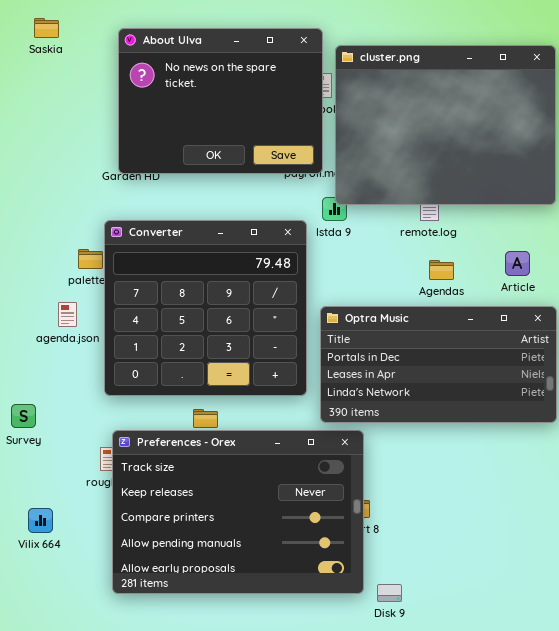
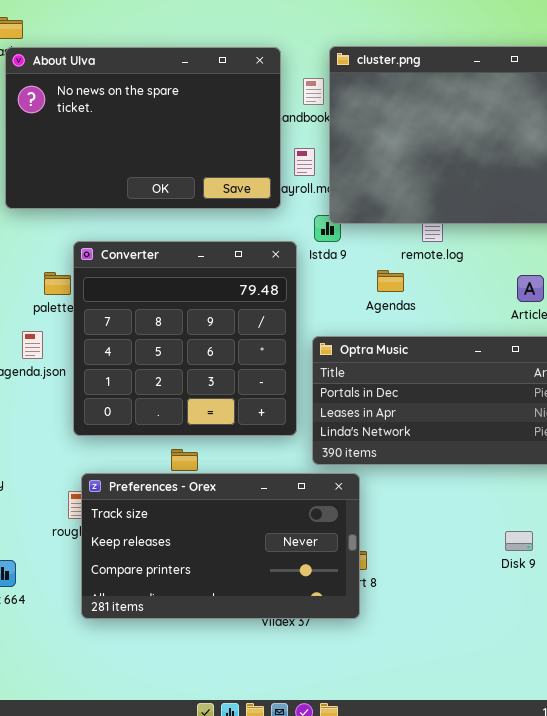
About Ulva: [118,28,323,174] -> [5,47,281,209], moved, resized
Agendas: [429,260,454,280] -> [377,270,404,292], moved
Preferences - Orex: [112,430,364,594] -> [81,473,360,619], resized
Disk 9: [377,584,402,602] -> [505,531,533,551], moved

